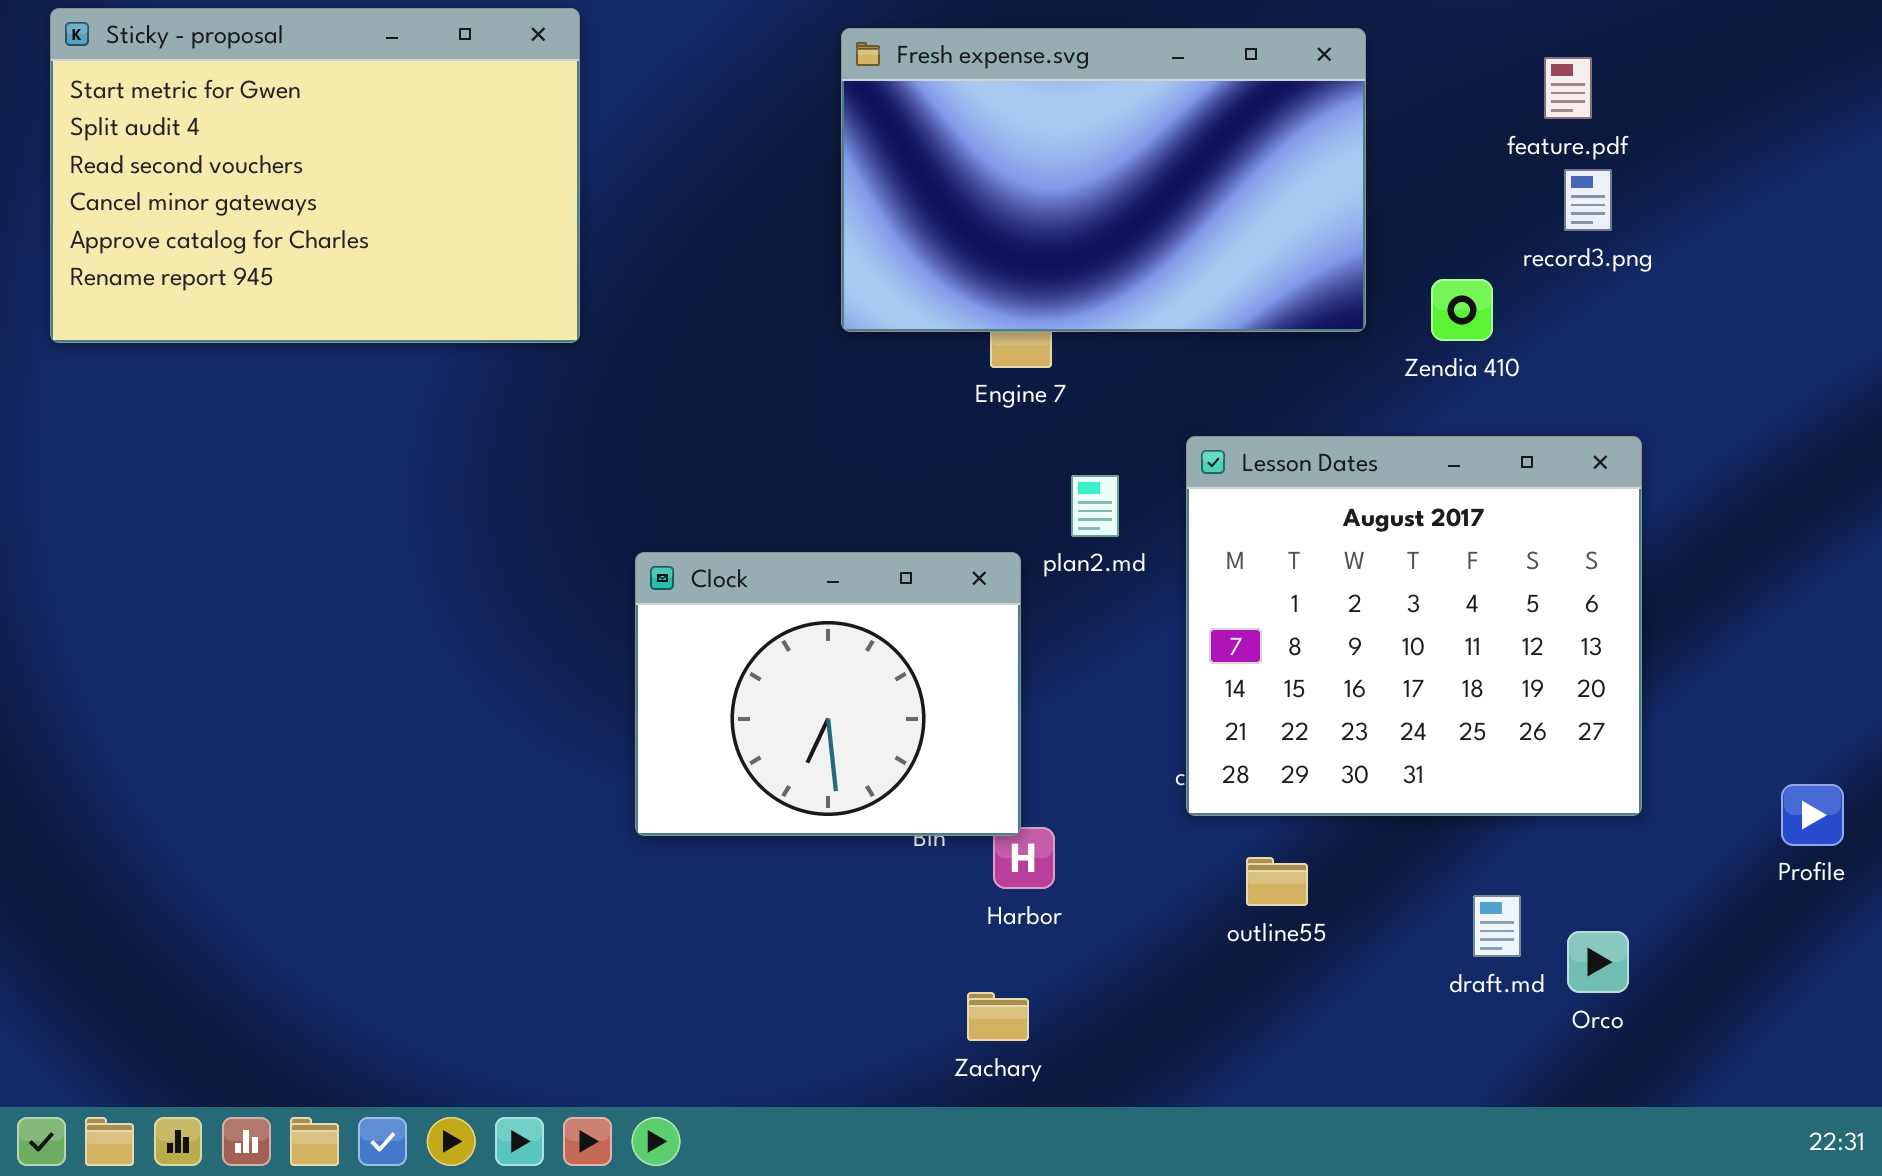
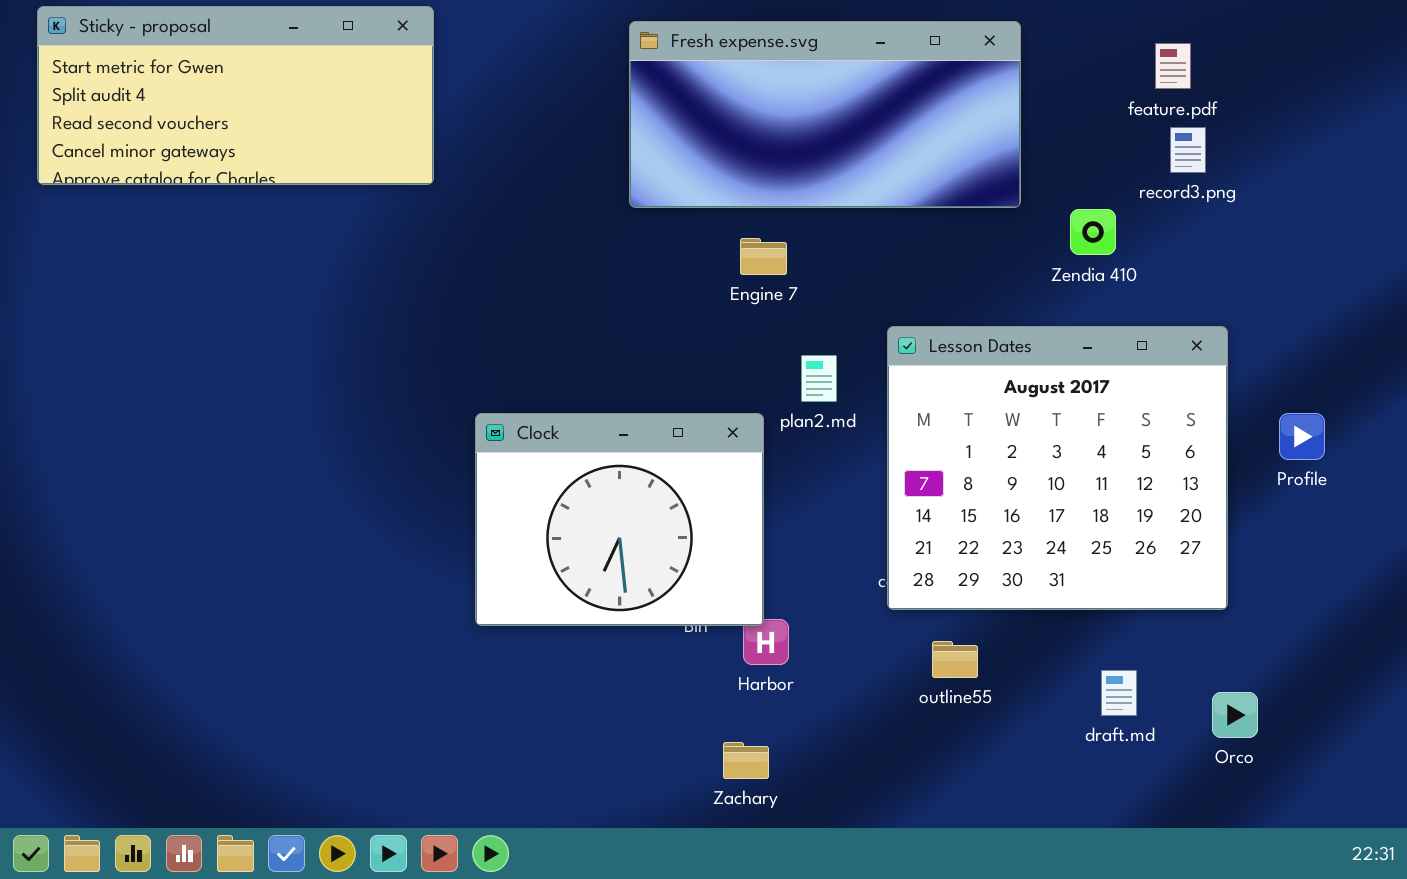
Sticky - proposal: [50,8,580,343] -> [37,6,434,185], resized
Fresh expense.svg: [841,28,1366,332] -> [629,21,1021,208], resized
Profile: [1781,784,1844,846] -> [1279,413,1325,460], moved
Orco: [1567,931,1629,993] -> [1212,692,1258,738], moved

